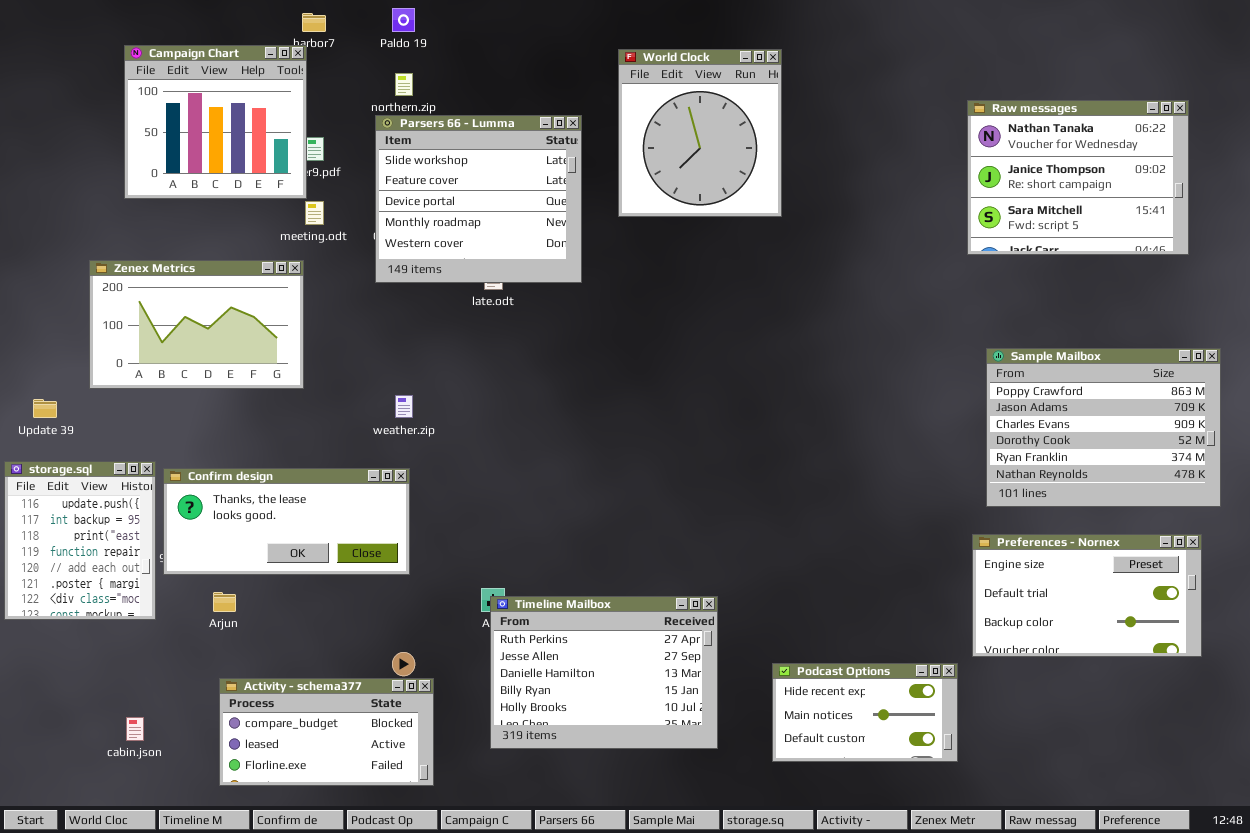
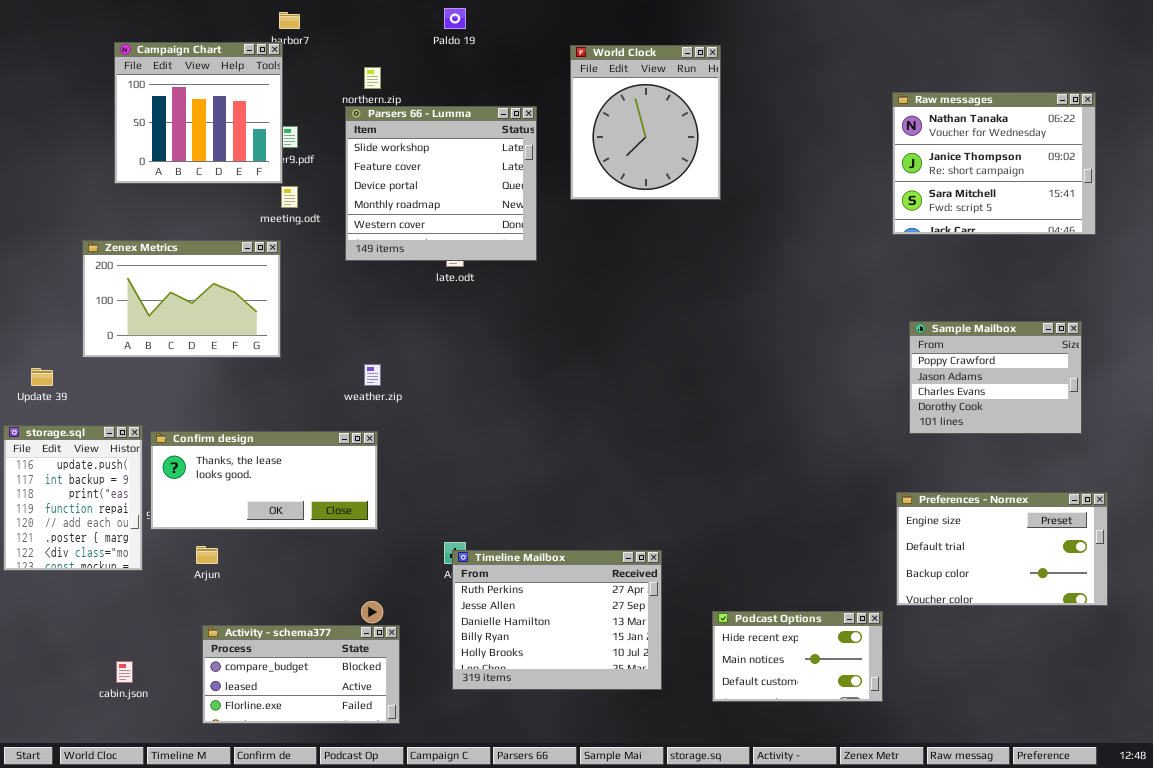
Paldo 19: [392,8,415,32] -> [444,8,466,29], moved
Sample Mailbox: [986,348,1221,507] -> [909,321,1082,434], resized

